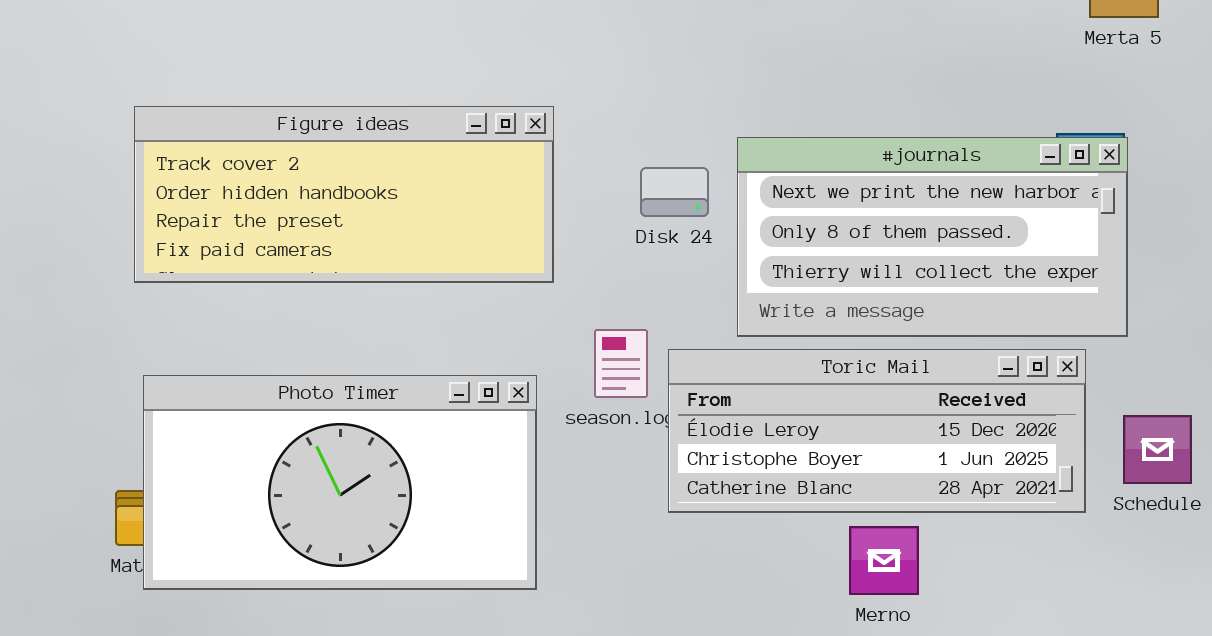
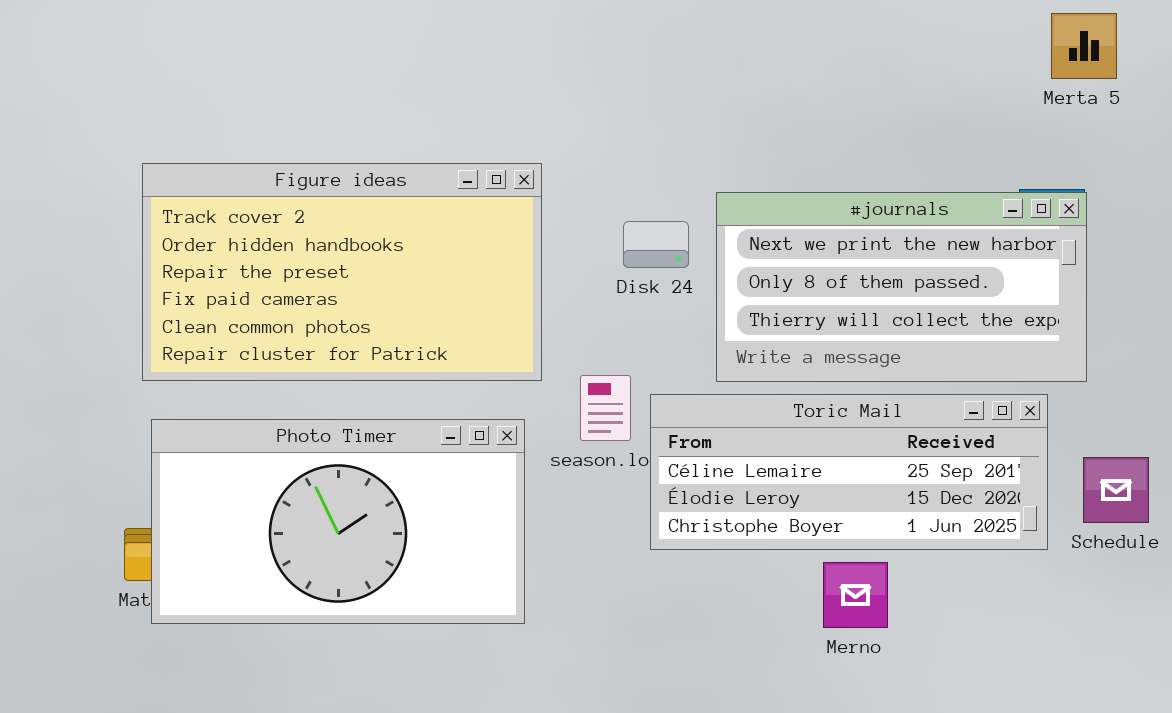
Figure ideas: [134,106,554,283] -> [142,163,542,381], resized
Toric Mail: [668,349,1086,513] -> [650,394,1048,550], scrolled up 1 row

